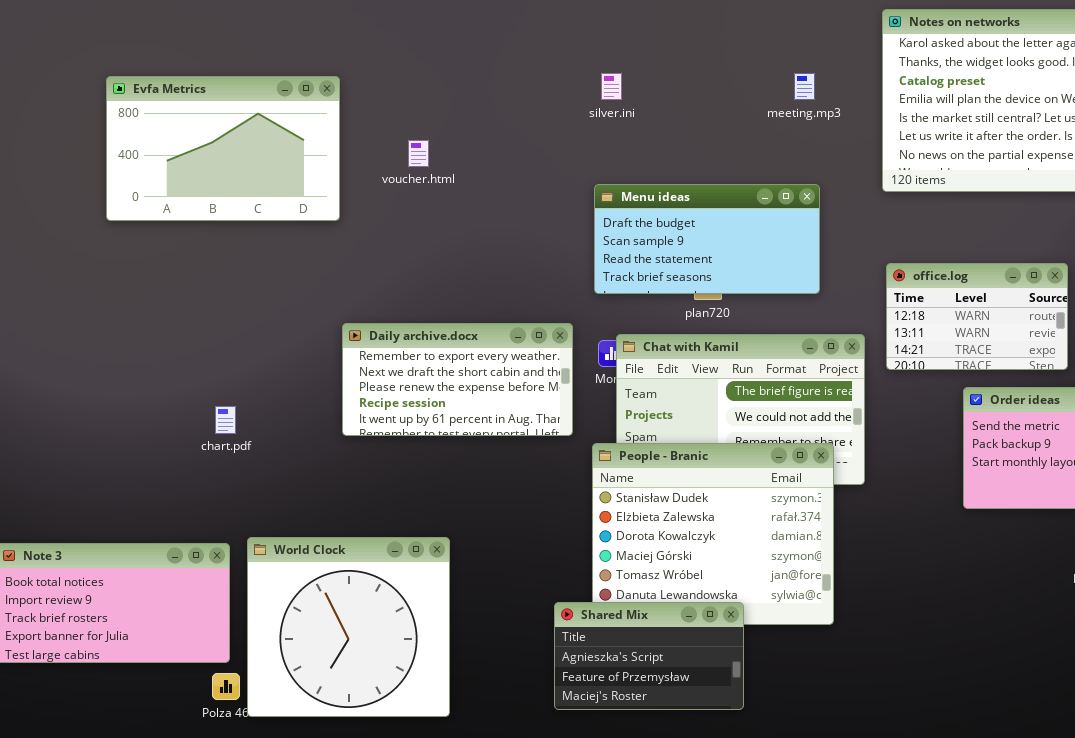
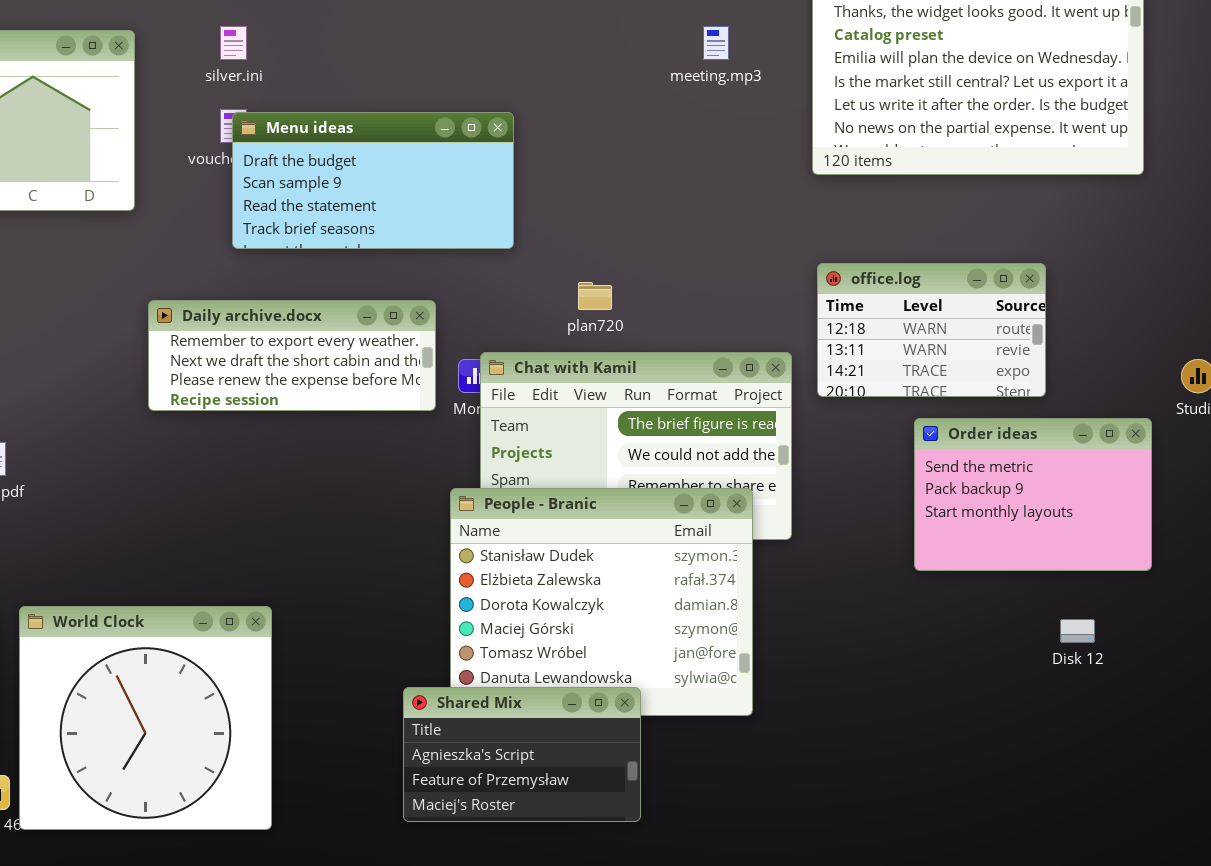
silver.ini: [601,73,622,100] -> [220,26,247,60], moved
Menu ideas: [594,184,820,294] -> [232,112,514,249], moved
Daily archive.docx: [342,323,573,436] -> [148,300,436,411], moved, resized

